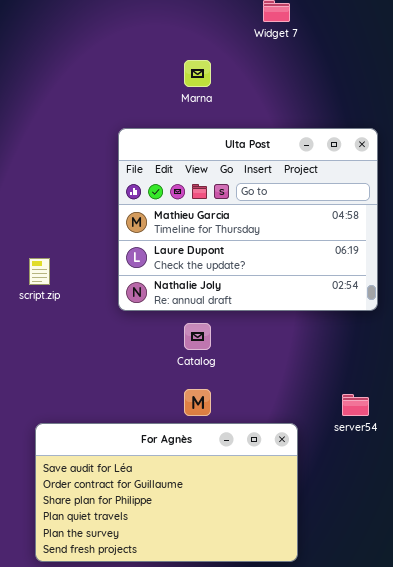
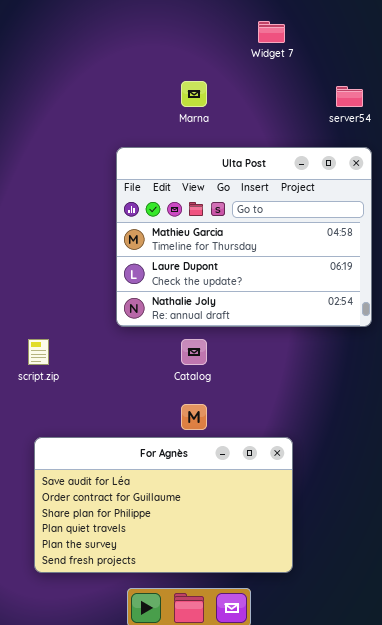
script.zip: [29,258,50,285] -> [28,339,49,365], moved
server54: [342,394,369,416] -> [336,86,363,107], moved

